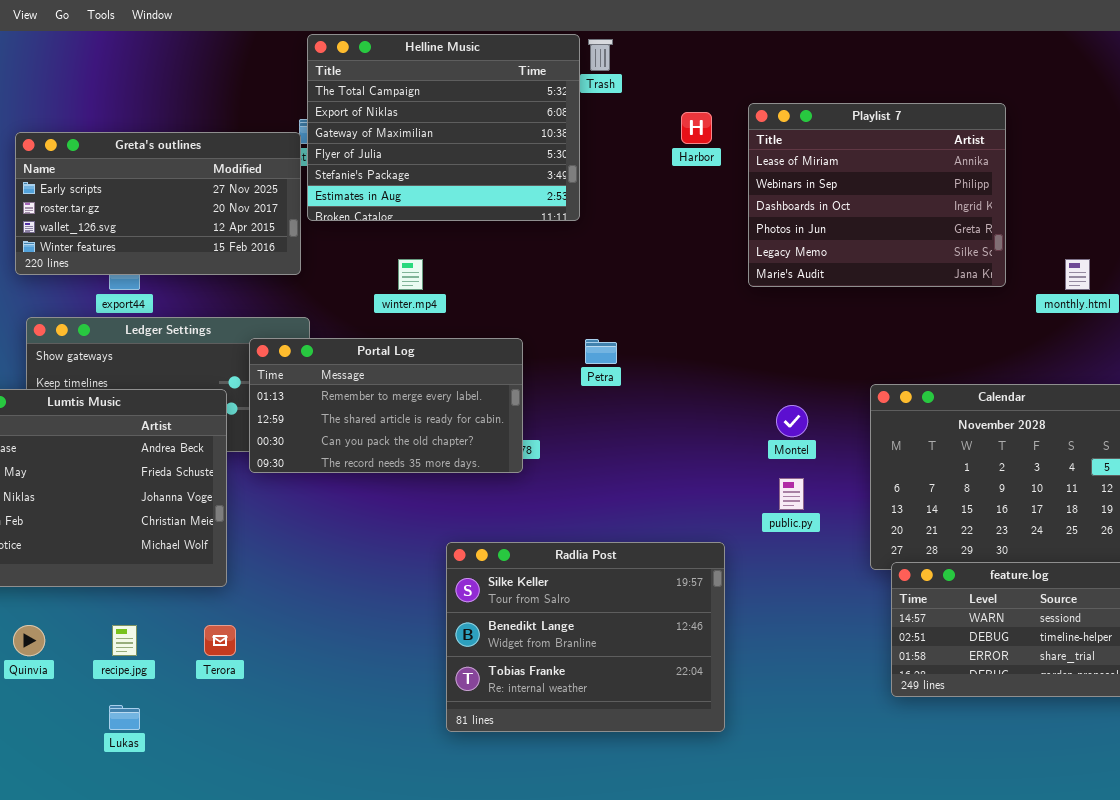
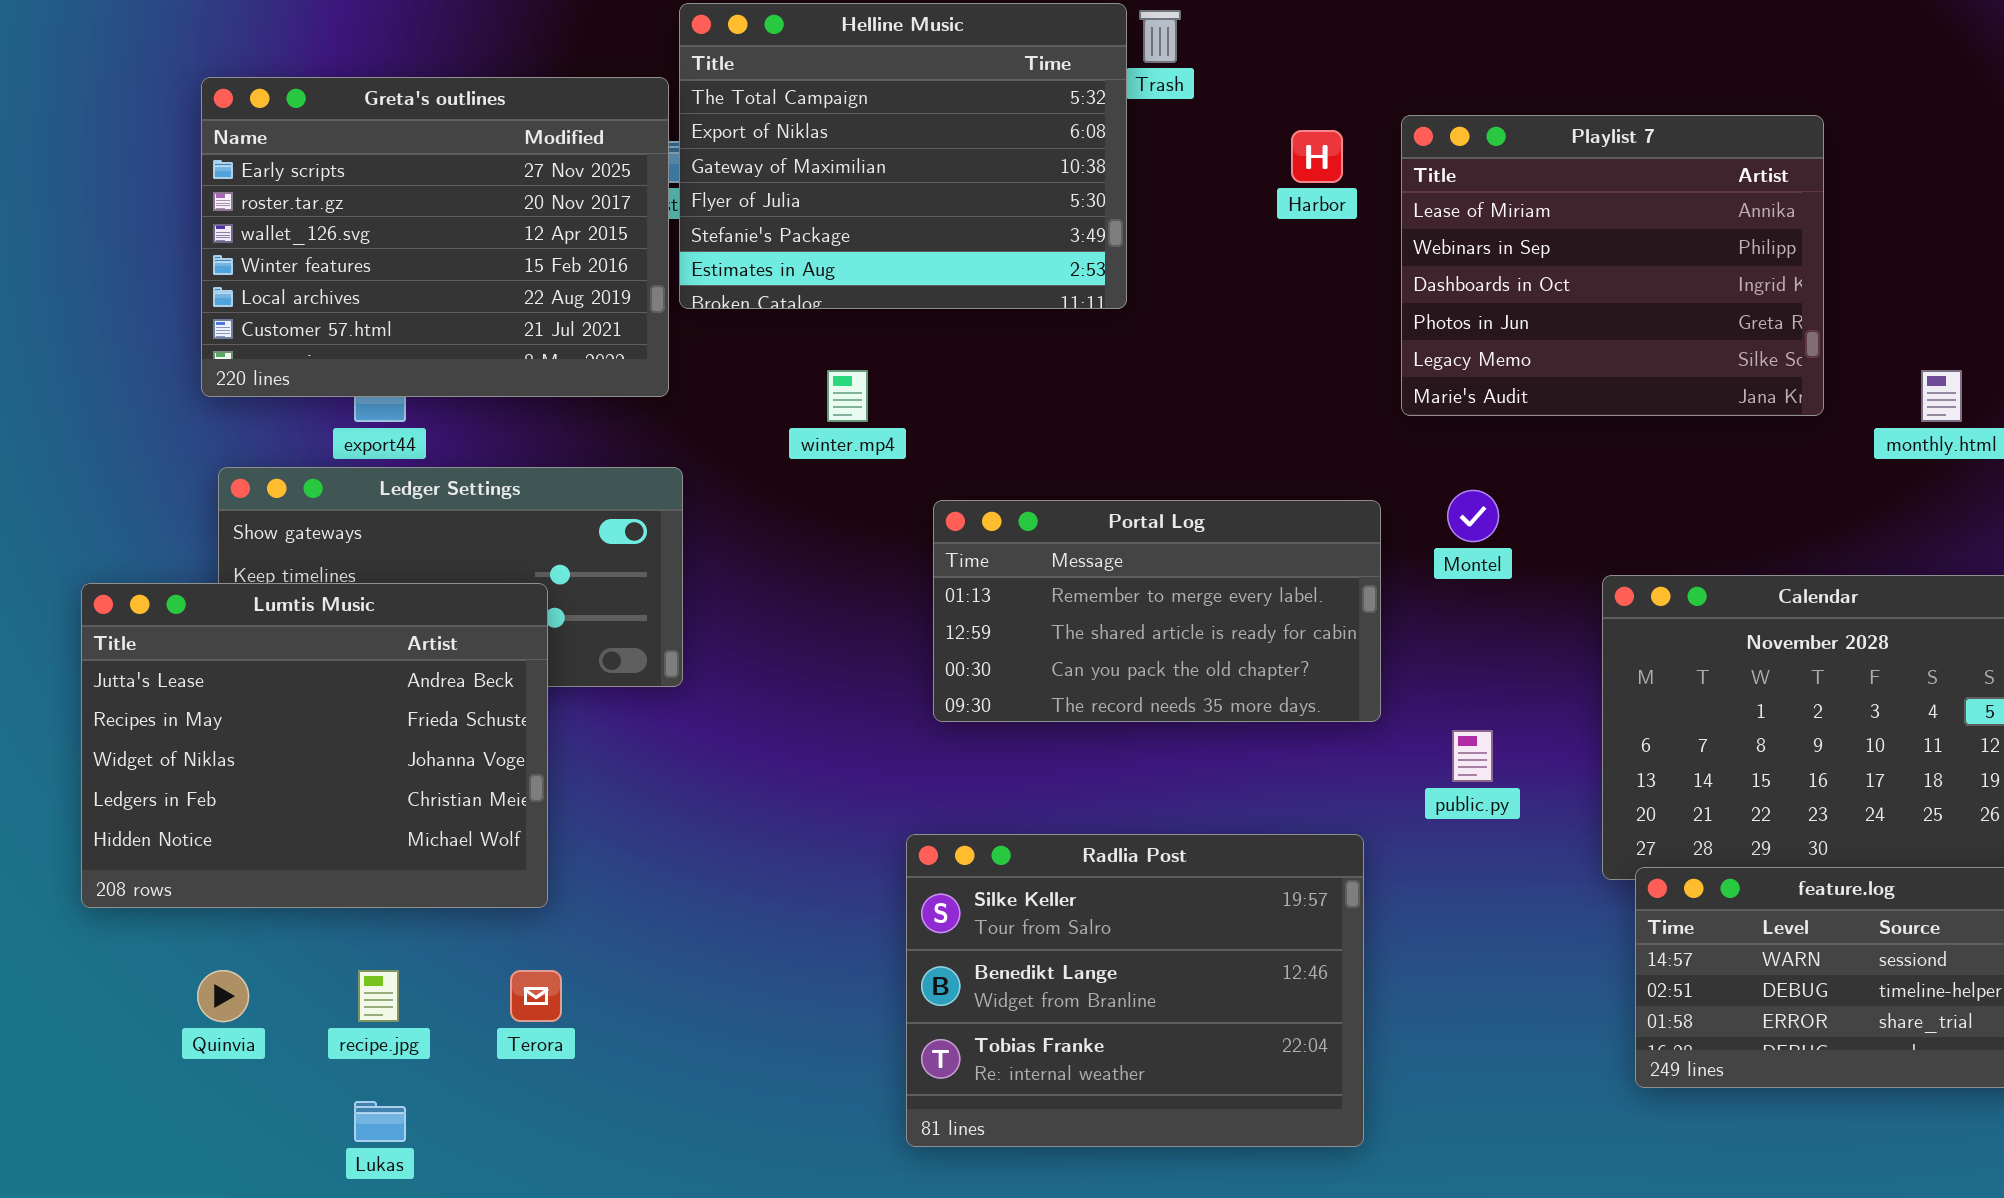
Greta's outlines: [15,132,301,275] -> [201,77,669,397], resized
Portal Log: [249,338,523,473] -> [933,500,1381,722], moved
Montel: [776,405,808,437] -> [1447,490,1499,542], moved

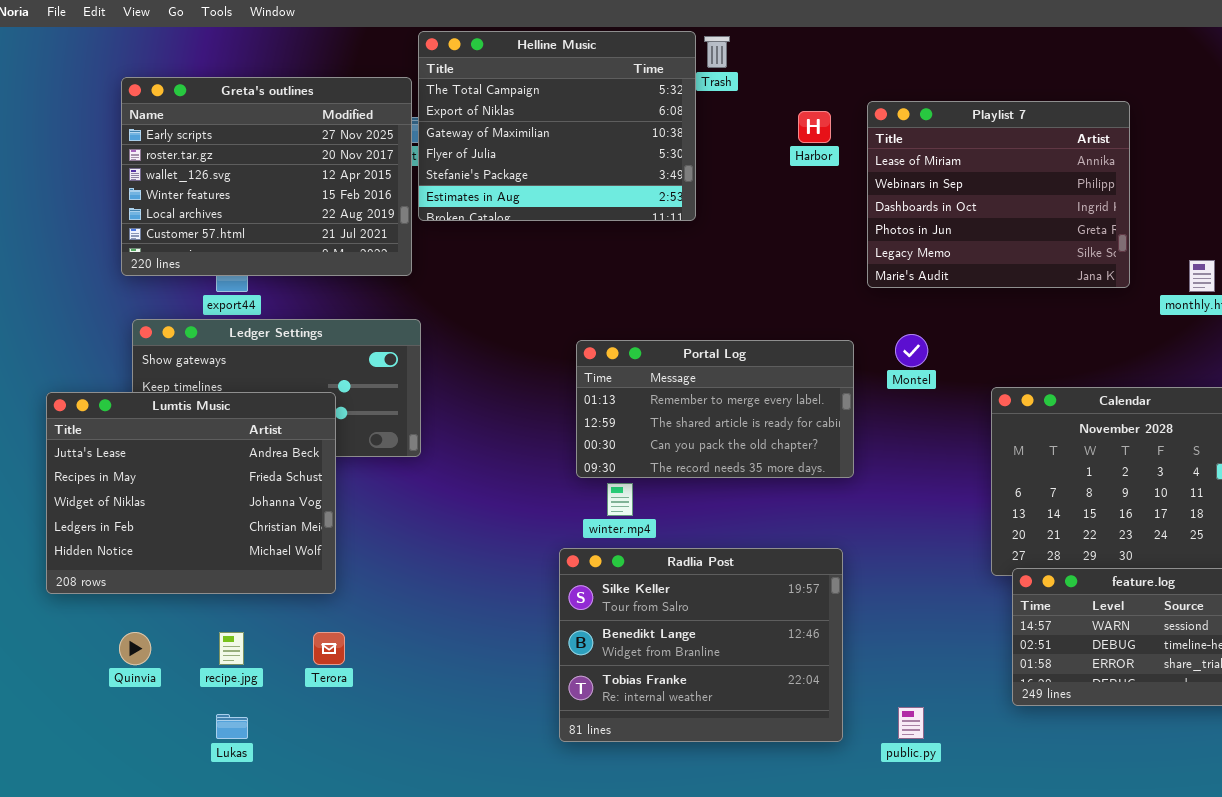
winter.mp4: [827,370,868,422] -> [607,483,633,516], moved
public.py: [1452,730,1493,782] -> [898,707,924,739], moved

